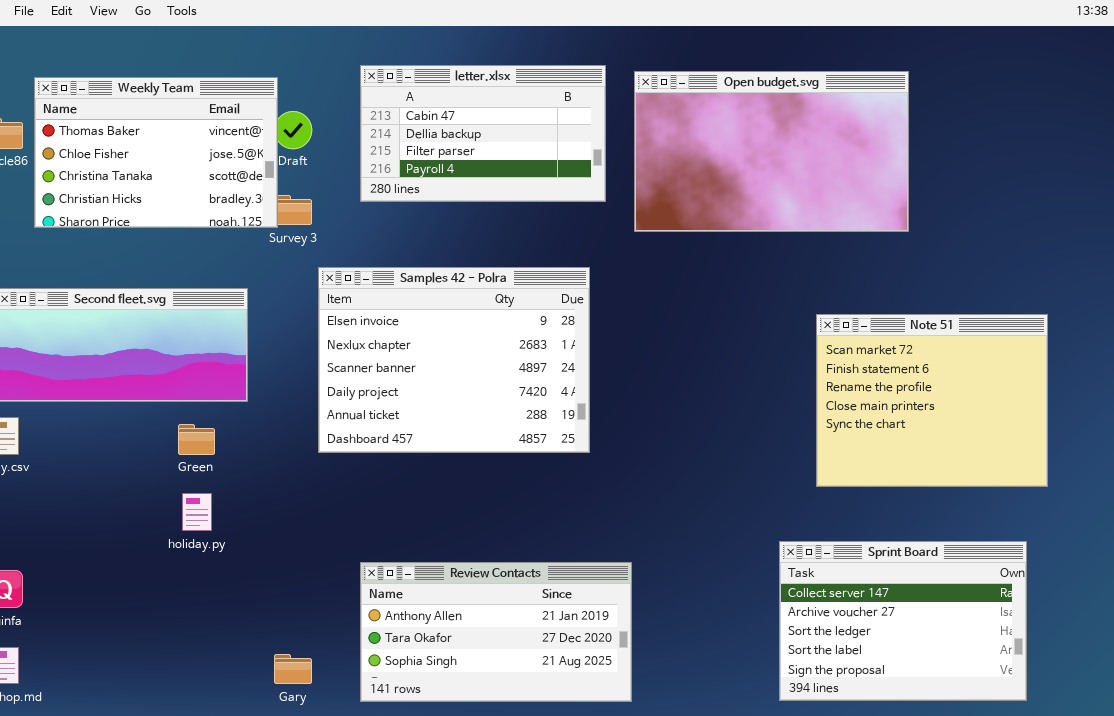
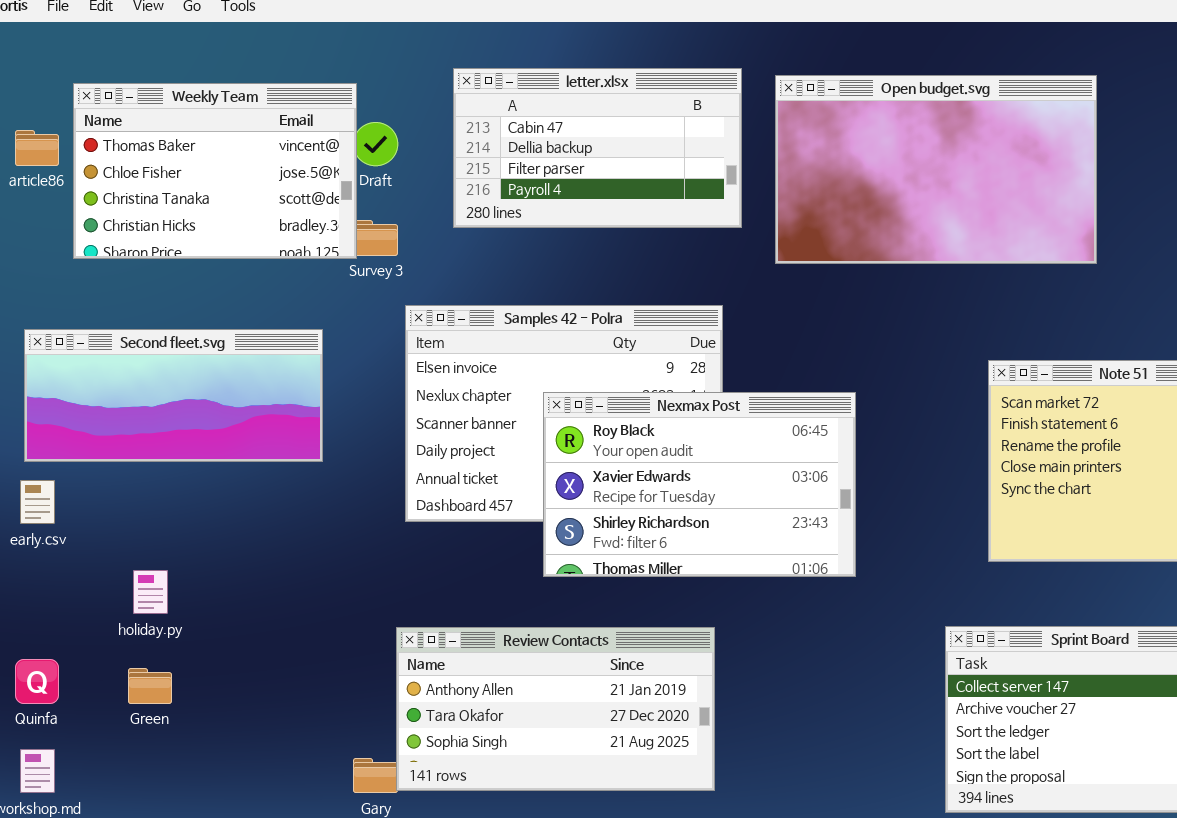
Nexmax Post: none -> [543,392,856,577], opened
Green: [178,424,215,455] -> [128,668,172,704], moved
holiday.py: [182,493,212,531] -> [133,570,168,614], moved
Review Contacts: [360,562,632,702] -> [396,627,715,791], moved

